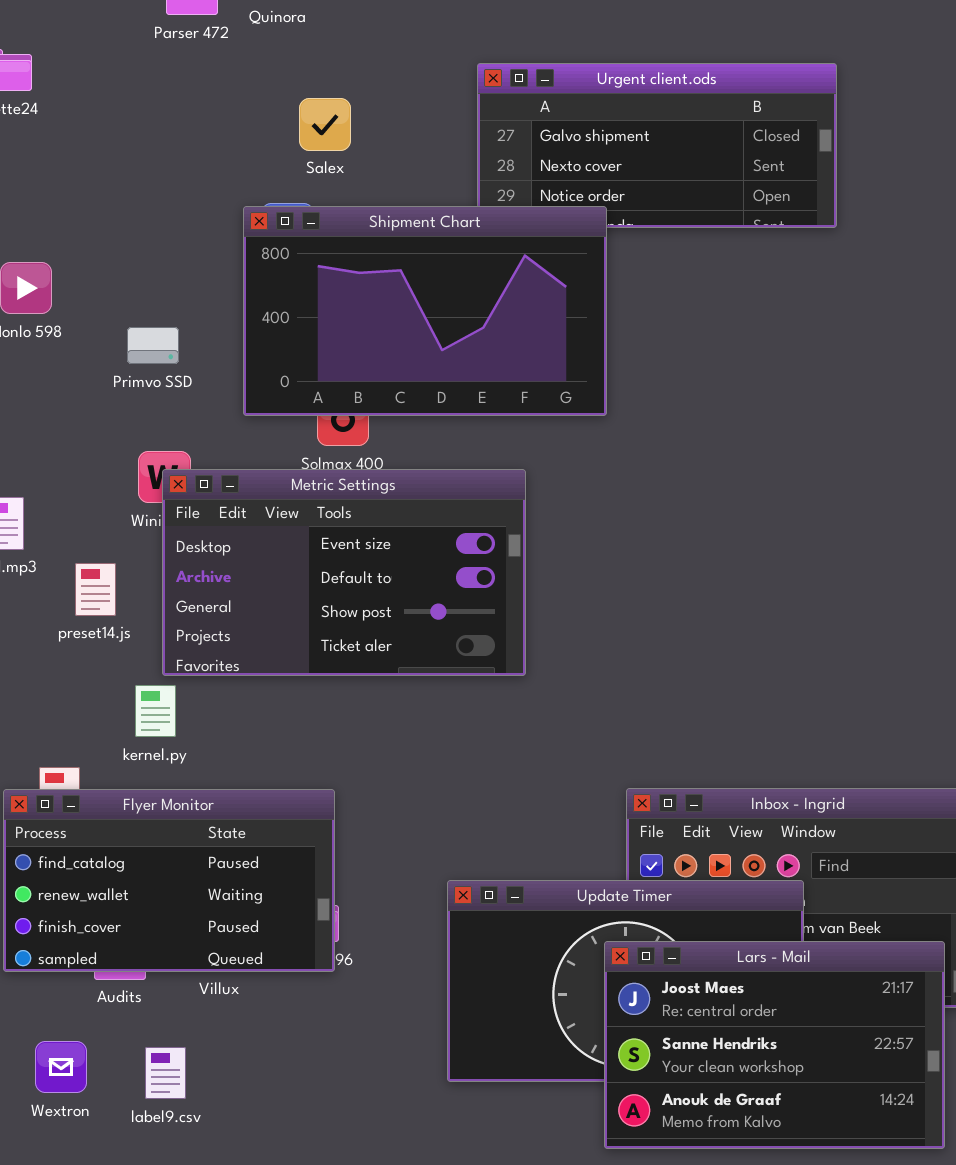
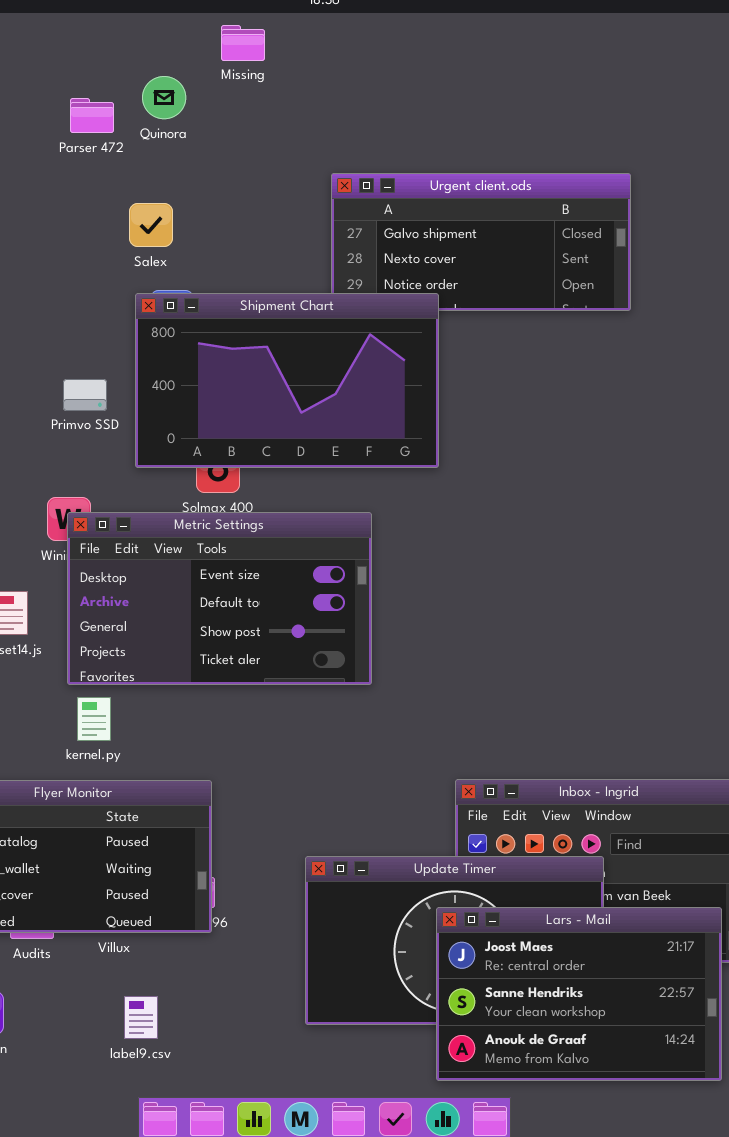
Salex: [299,98,351,151] -> [129,203,173,247], moved
Primvo SSD: [127,327,179,364] -> [63,379,107,411], moved
kernel.py: [135,685,176,737] -> [77,697,111,741], moved
label9.csv: [145,1047,186,1099] -> [124,996,158,1039], moved

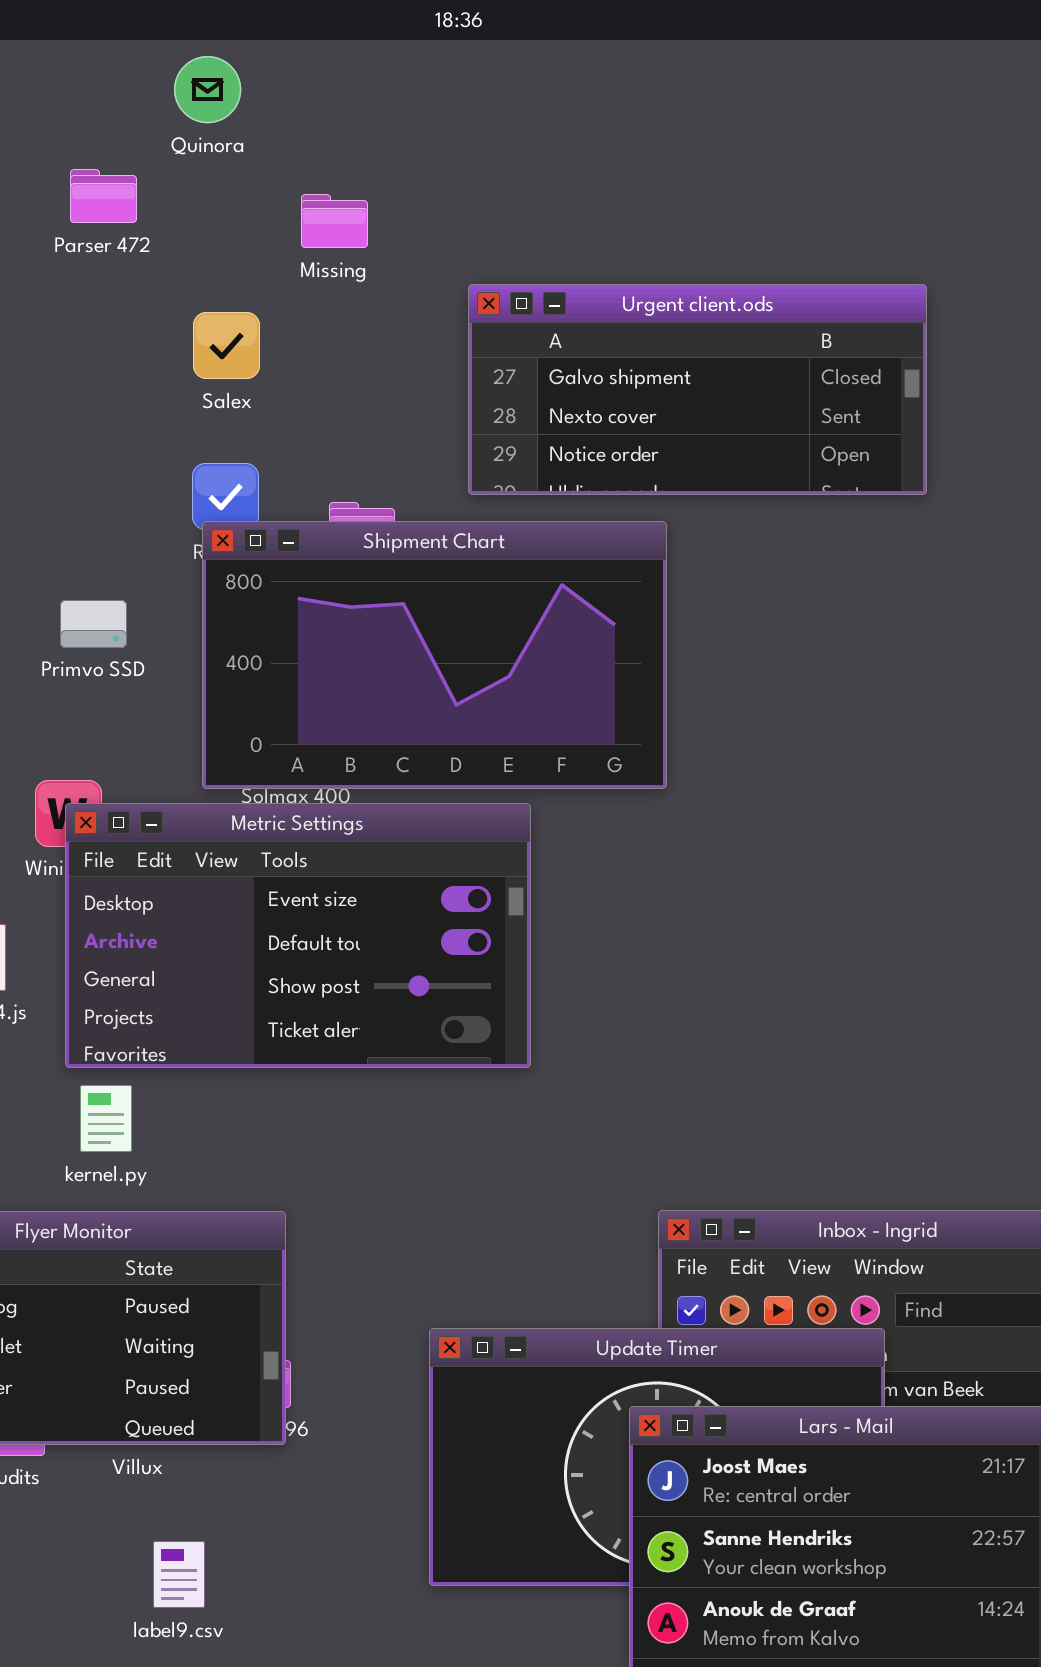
Missing: [221,25,265,61] -> [301,194,368,248], moved
Quinora: [142,76,186,119] -> [174,56,241,123], moved
Salex: [129,203,173,247] -> [193,312,260,379], moved
Shipment Chart: [135,293,439,468] -> [202,521,667,789], moved

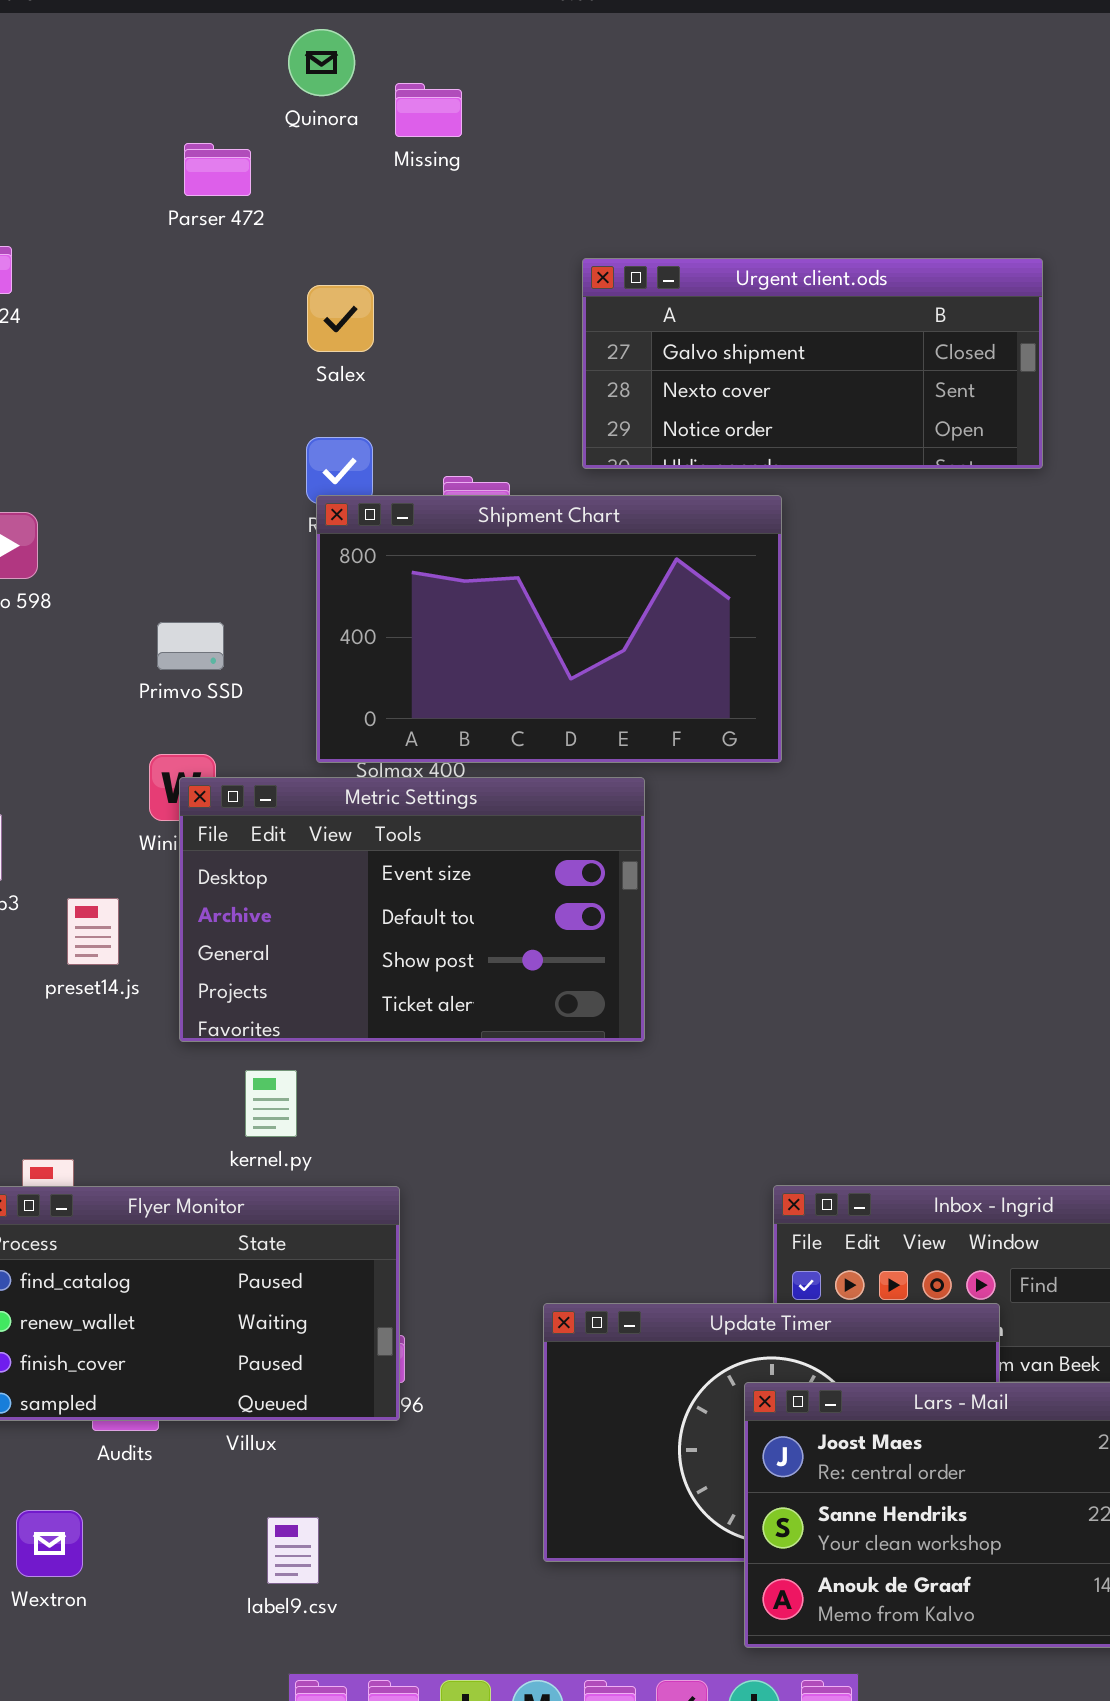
Missing: [301,194,368,248] -> [395,83,462,137], moved
Primvo SSD: [60,600,127,648] -> [157,622,224,670], moved
kernel.py: [80,1085,132,1152] -> [245,1070,297,1137], moved

